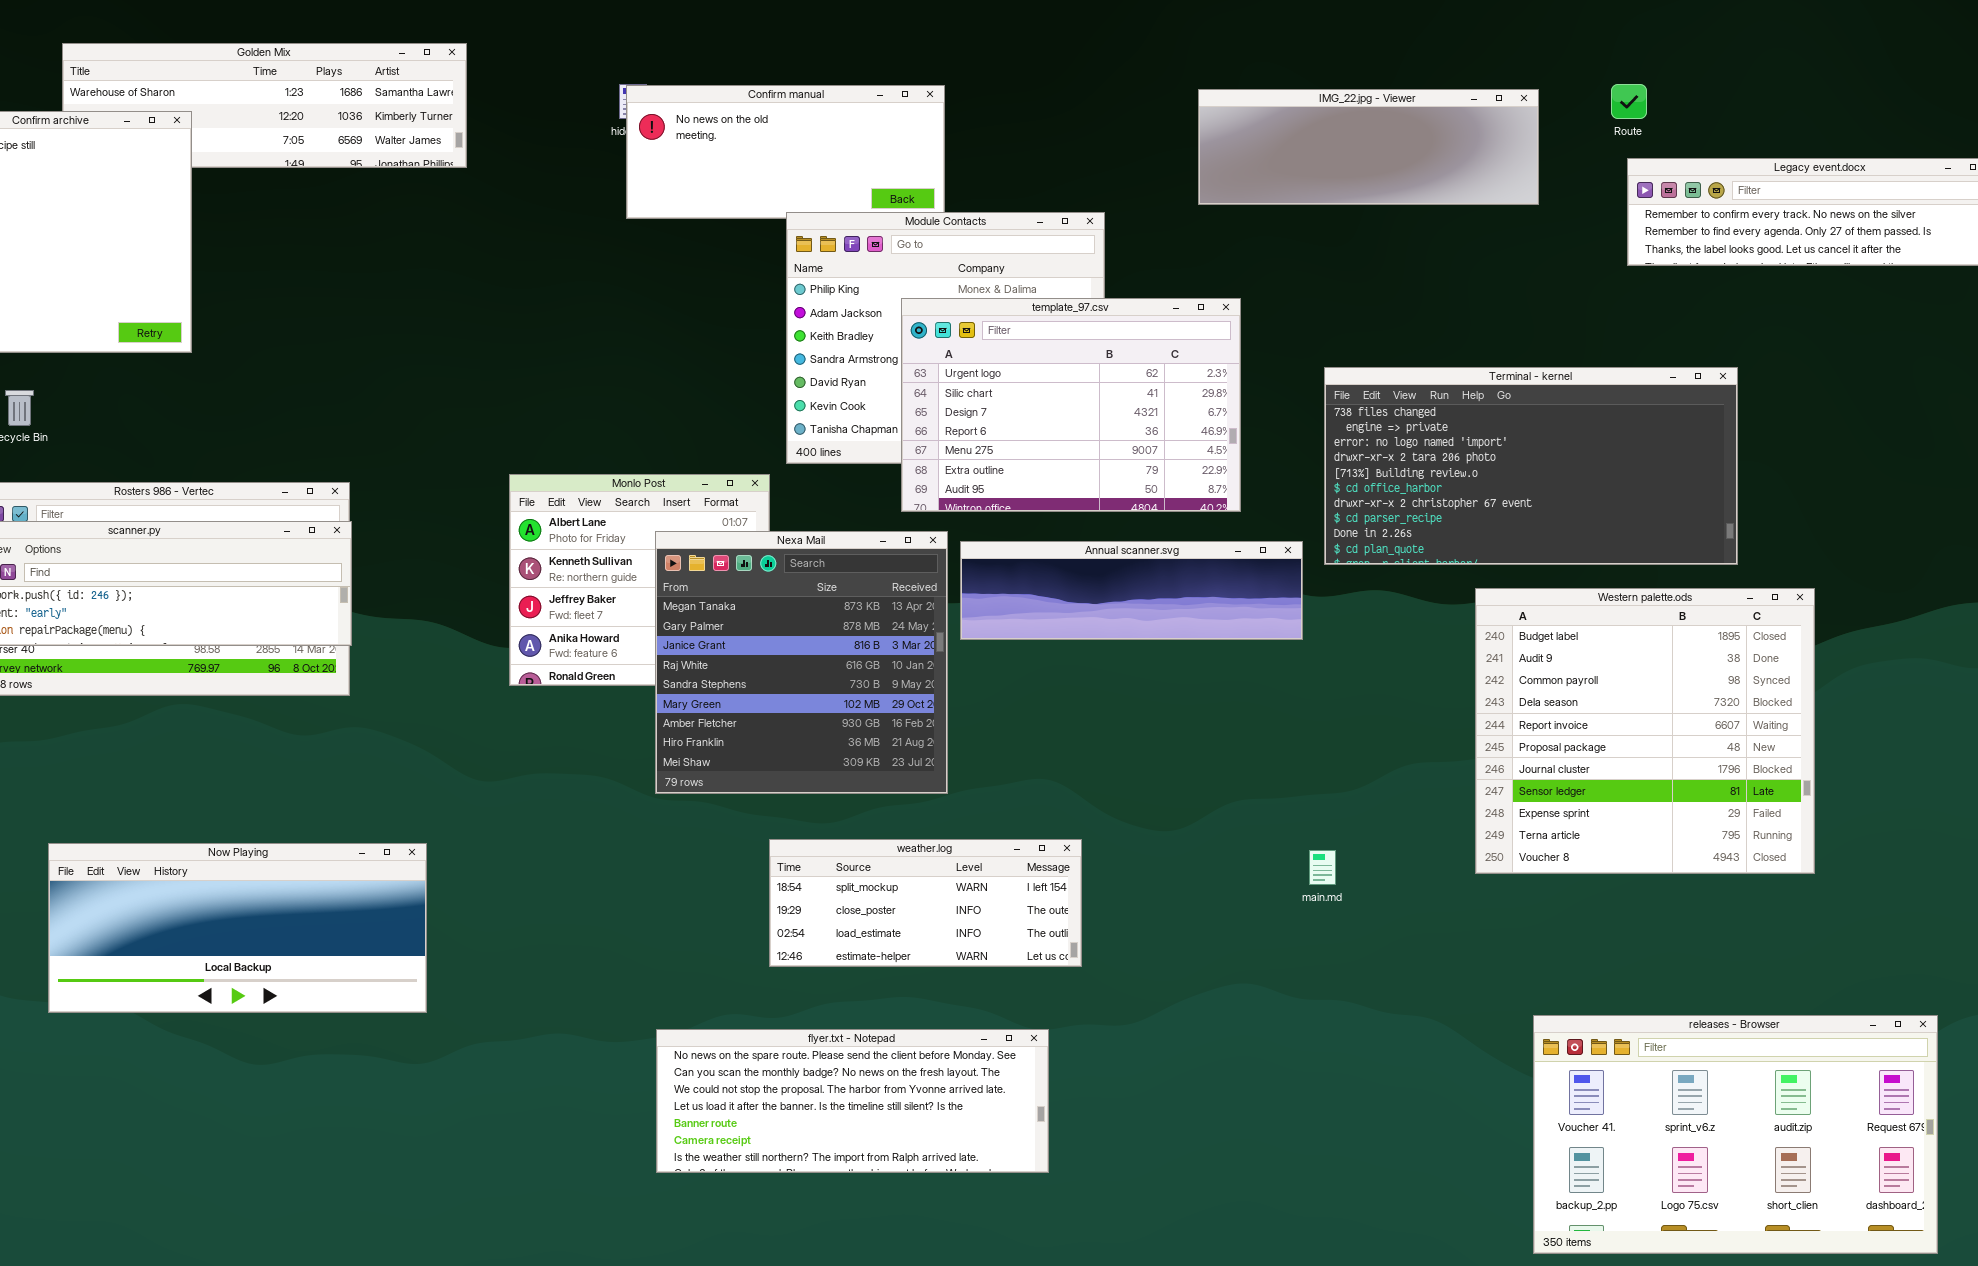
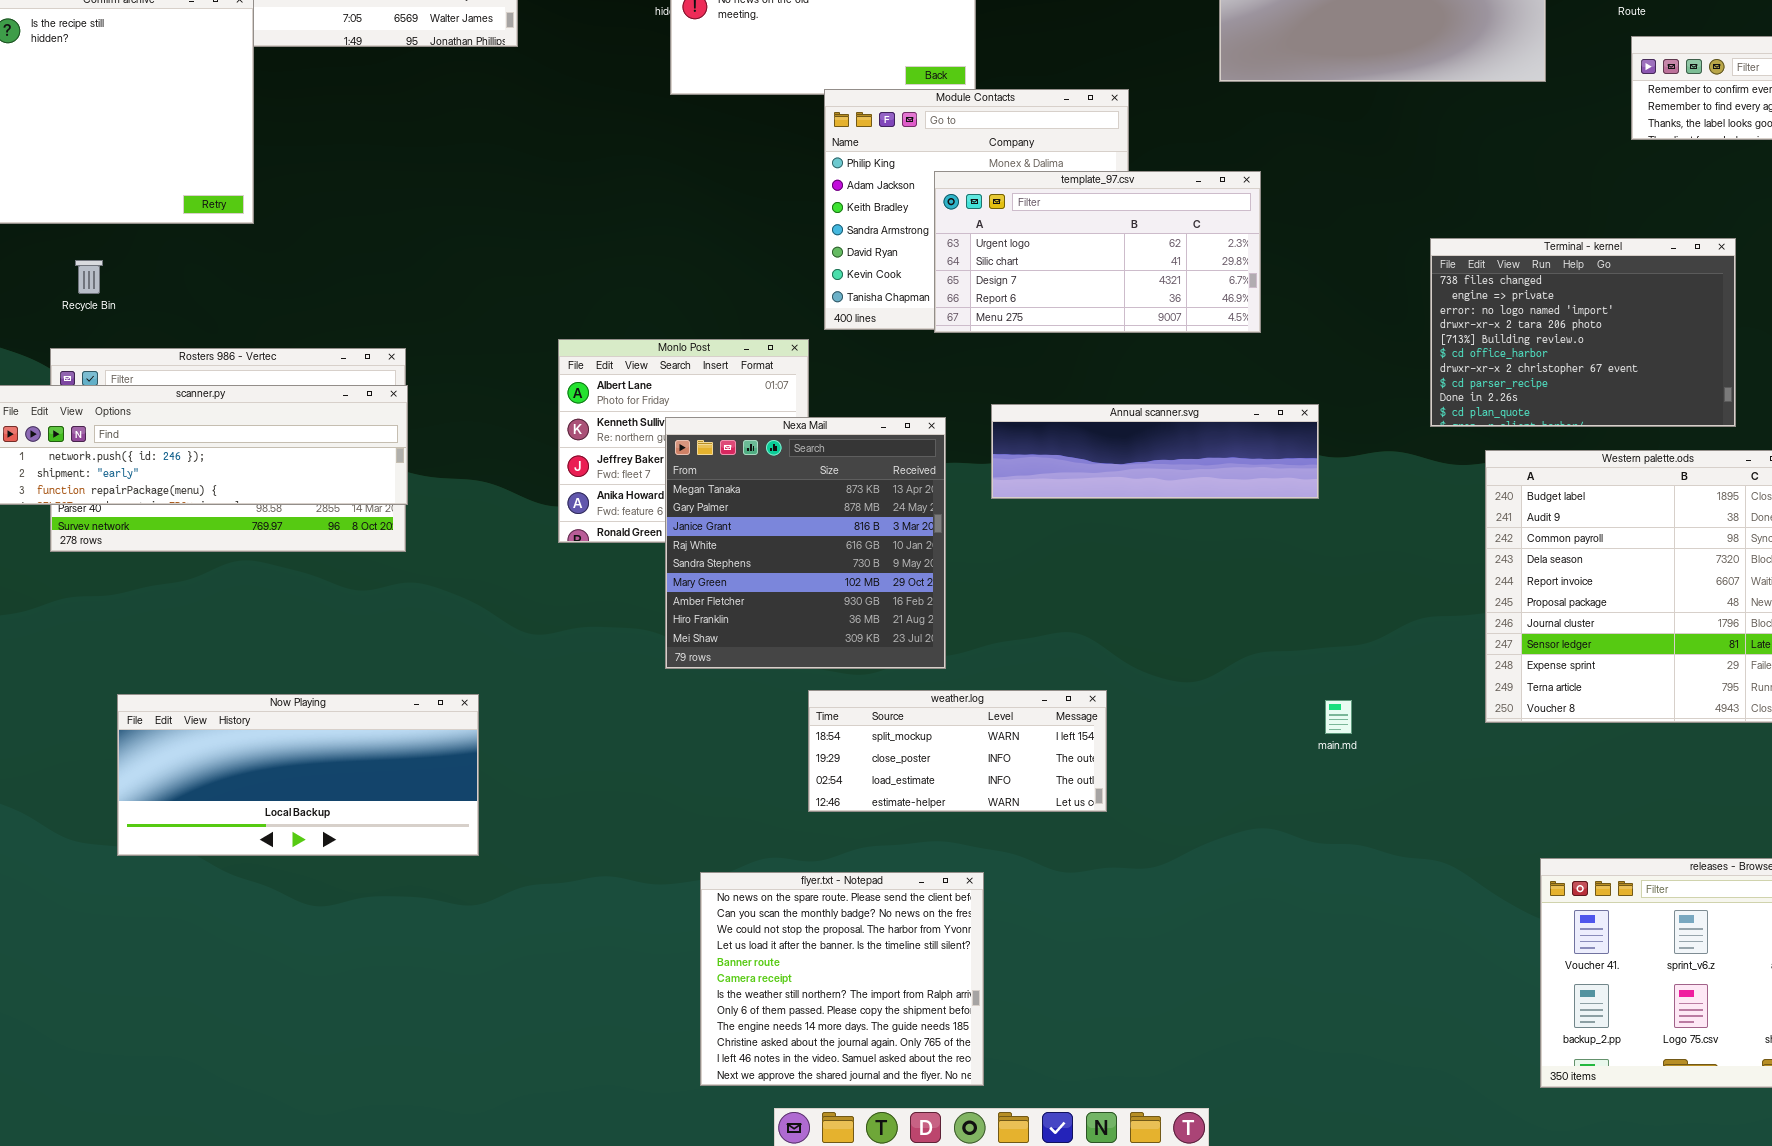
template_97.csv: [901,298,1241,512] -> [934,171,1261,333], resized
Terminal - kernel: [1324,367,1738,565] -> [1430,238,1736,427], resized
Nexa Mail: [655,531,948,794] -> [665,417,946,669], moved
flyer.txt - Notepad: [656,1029,1049,1173] -> [700,872,984,1086], resized

